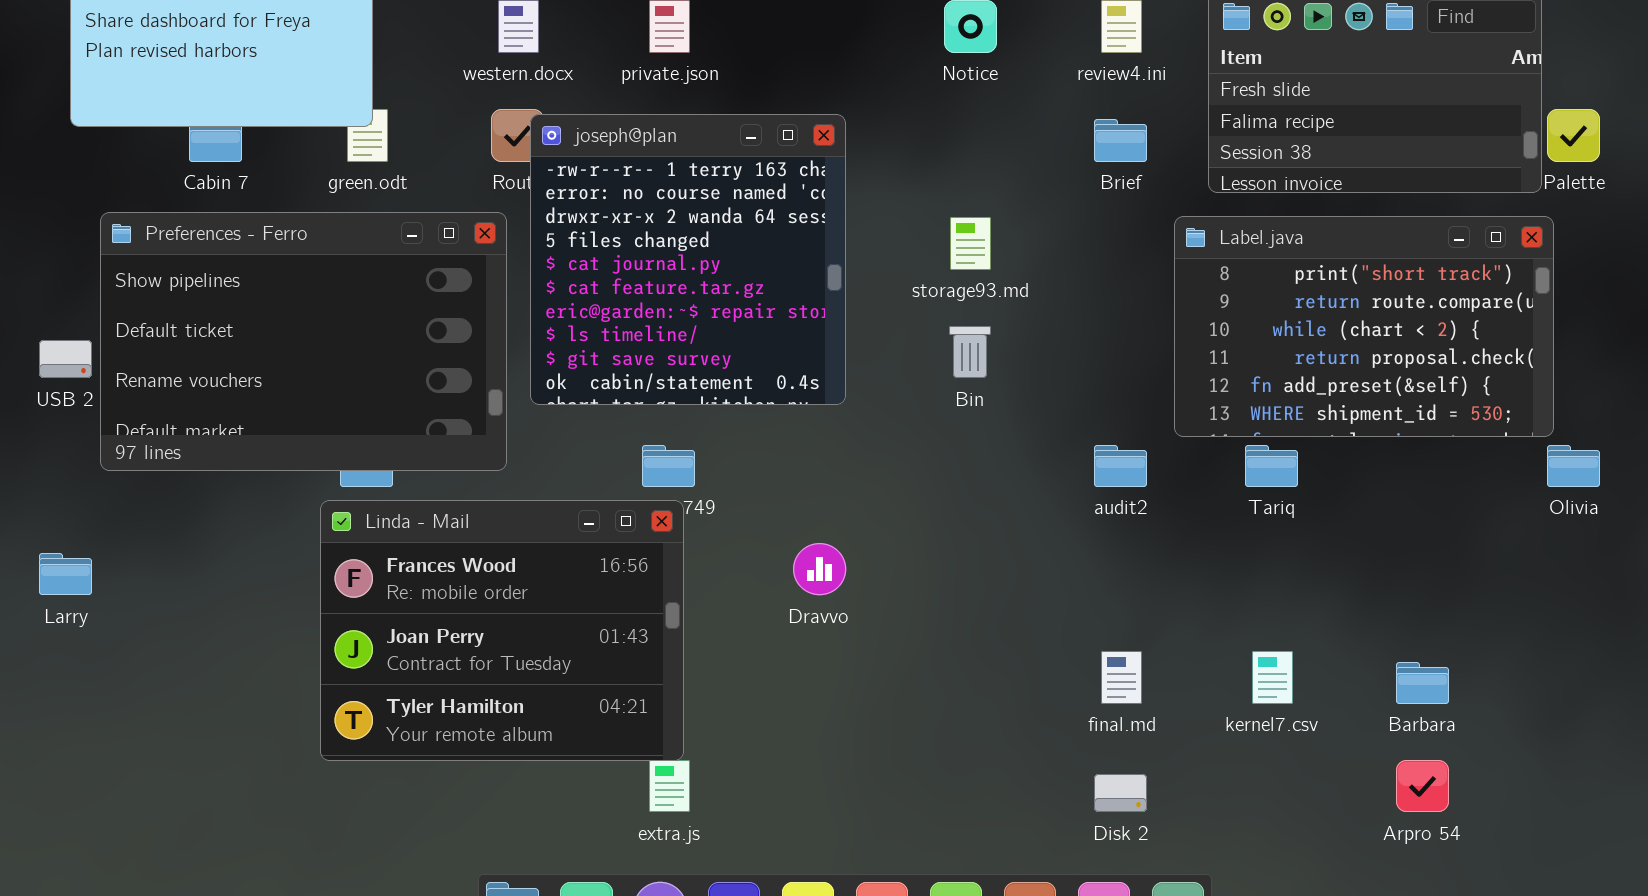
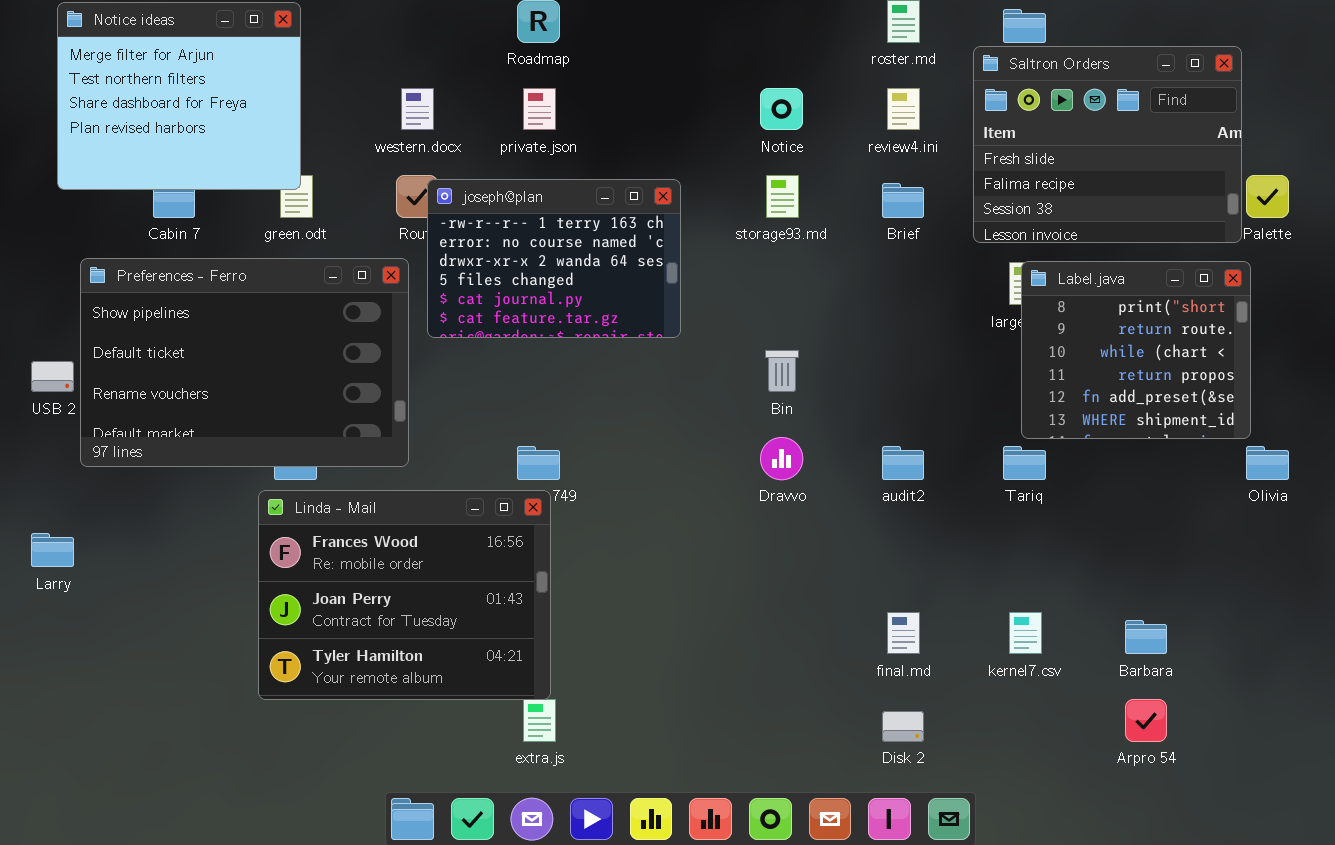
joseph@plan: [530,114,846,405] -> [427,179,681,338], resized
Label.java: [1174,216,1554,437] -> [1021,261,1251,439], resized
storage93.md: [950,217,991,270] -> [766,175,799,218], moved
Dravvo: [793,543,846,595] -> [760,437,803,480], moved

